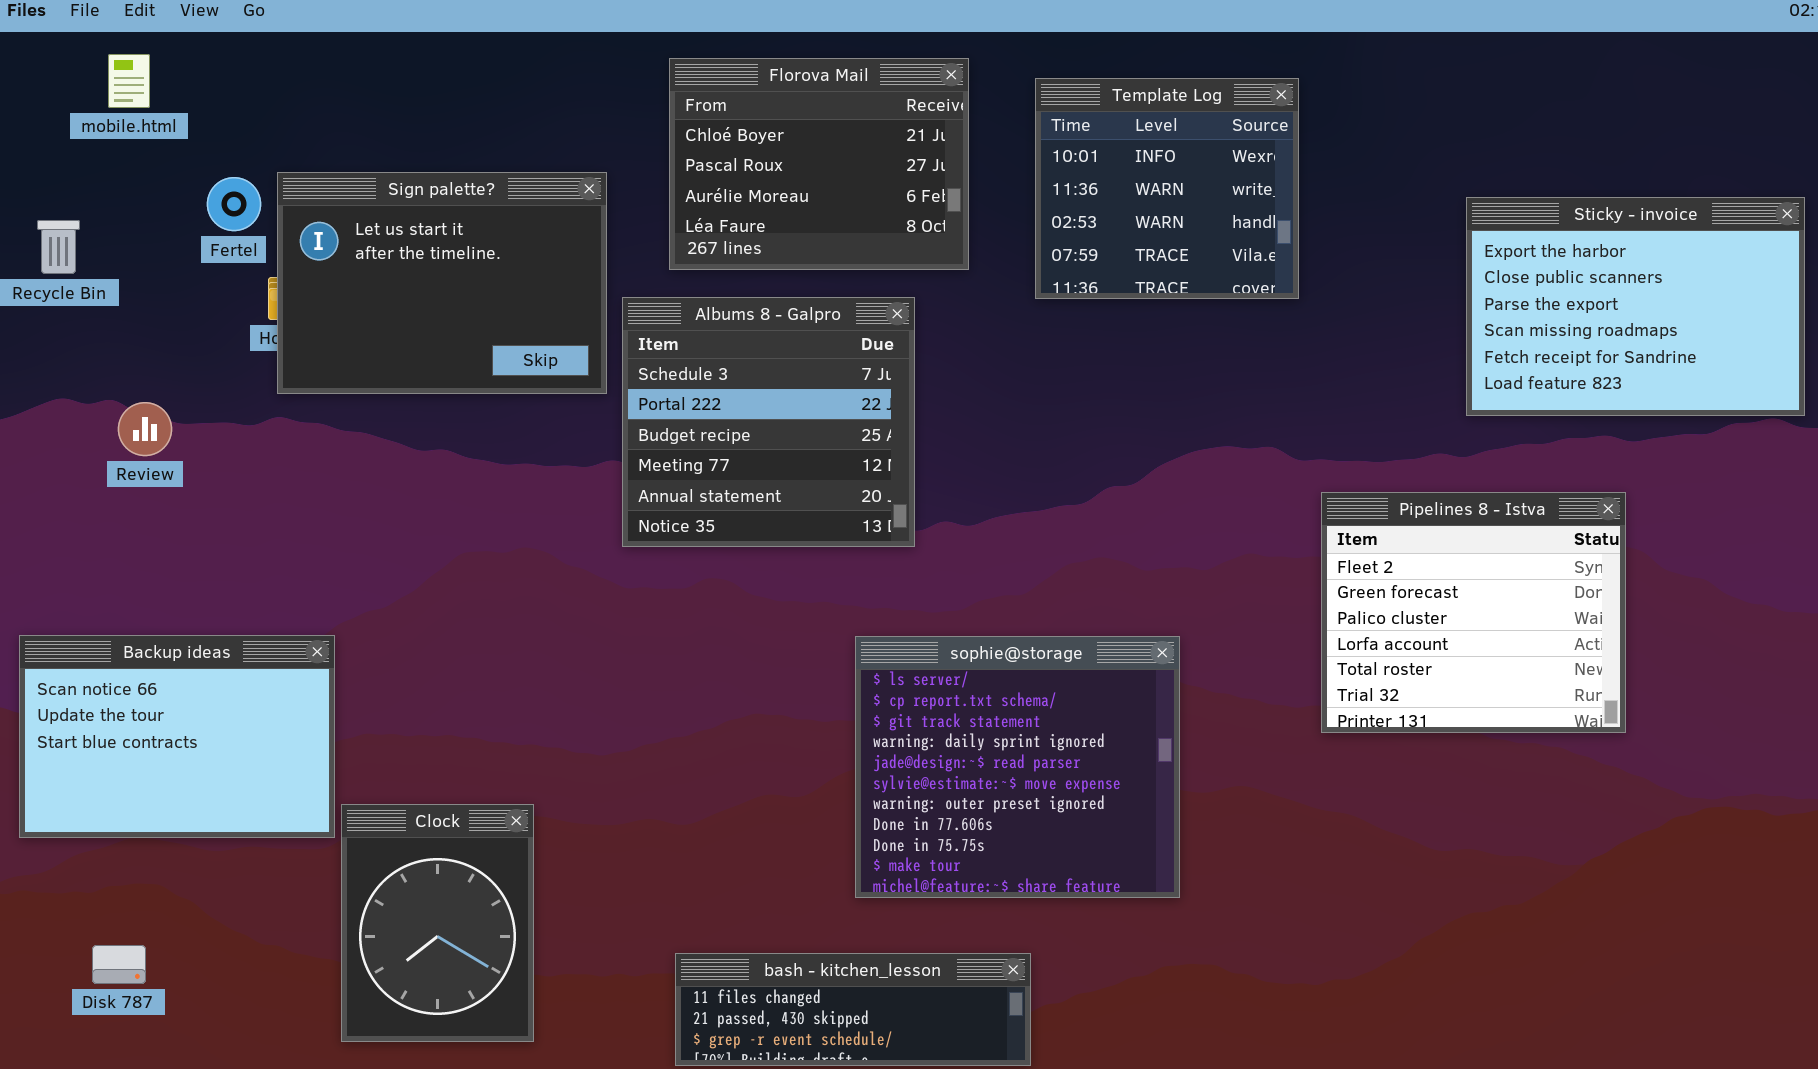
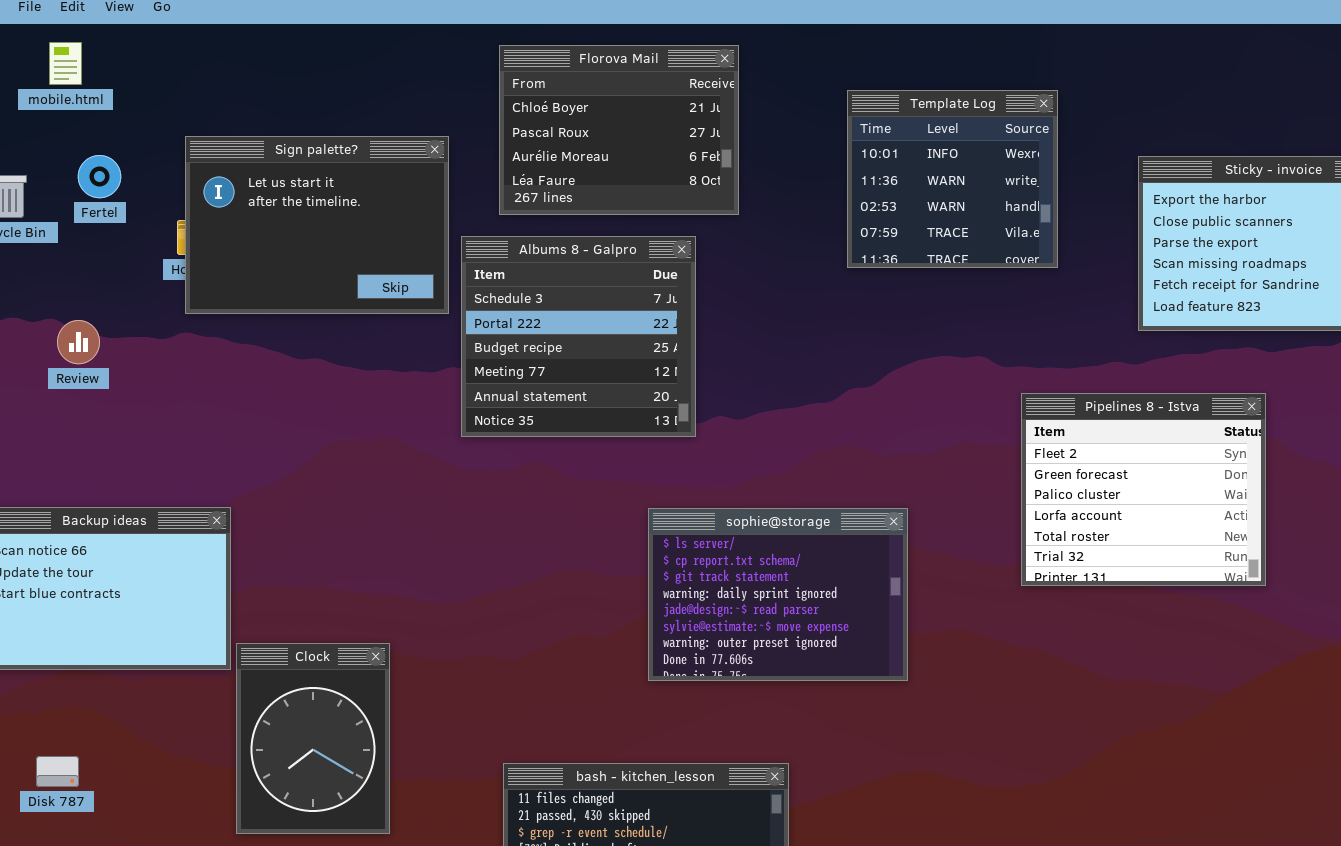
Template Log: [1035,78,1299,299] -> [847,90,1058,268], moved
Fertel: [207,177,261,231] -> [78,155,121,198], moved
sophie@storage: [855,636,1180,898] -> [648,508,908,681], resized

